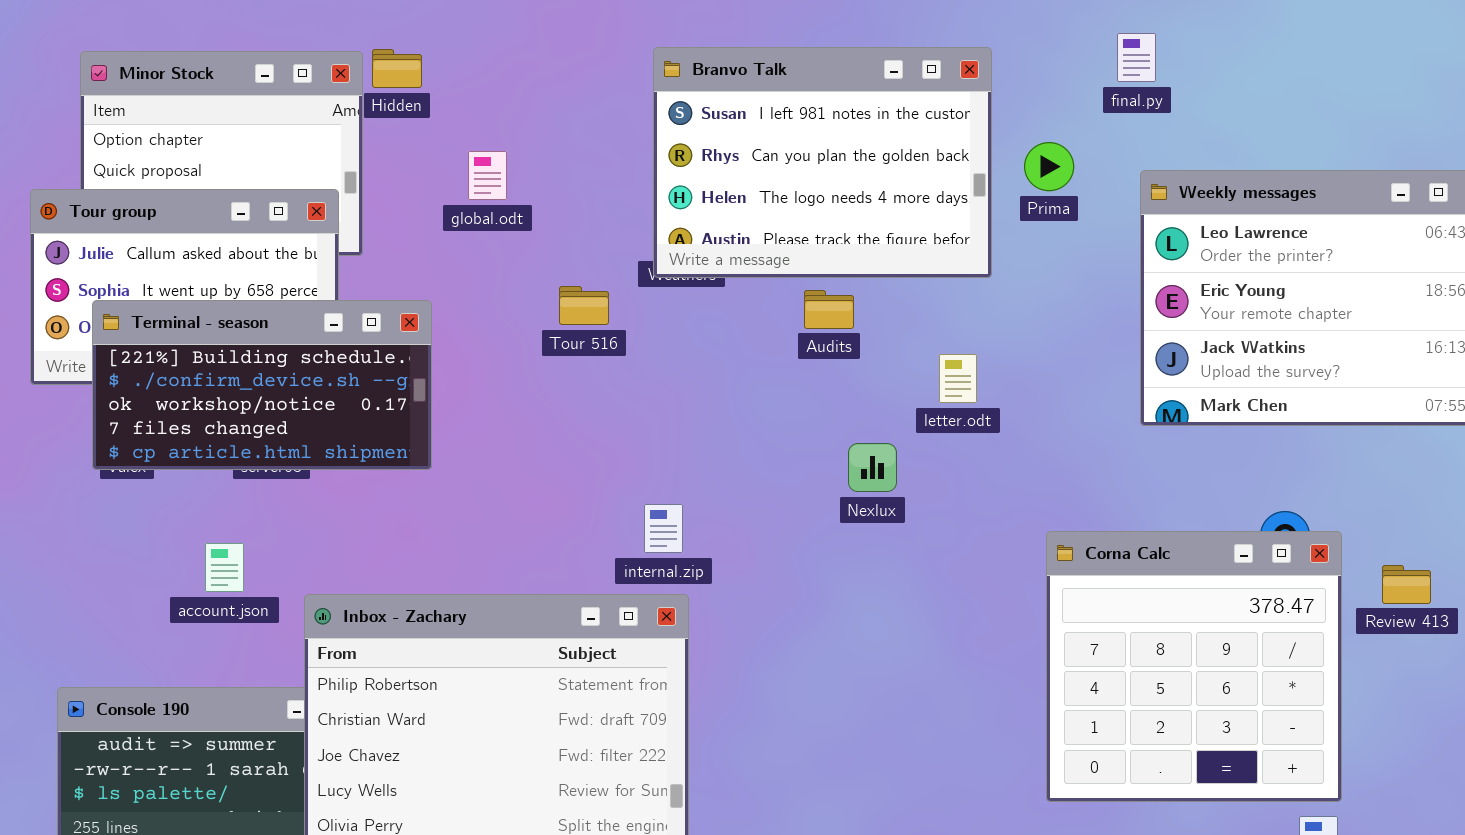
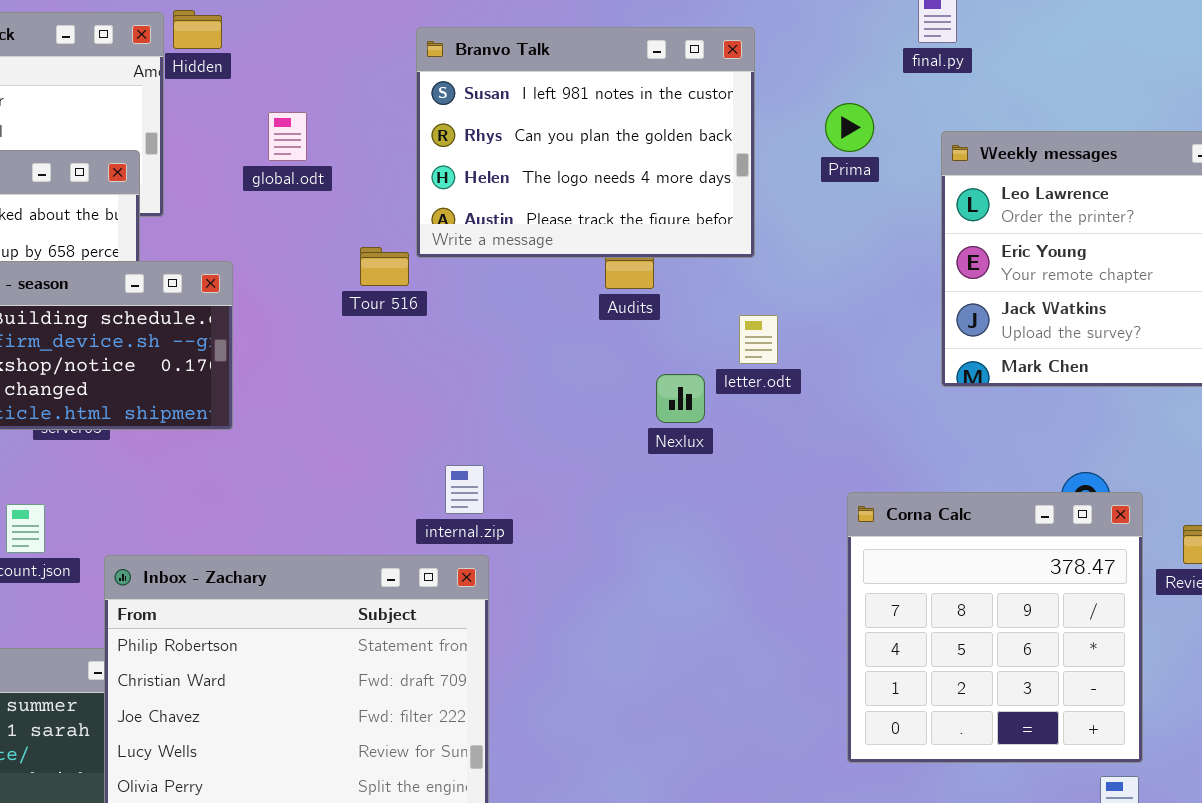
Branvo Talk: [653,47,992,278] -> [416,27,755,258], moved
Nexlux: [848,443,897,492] -> [656,374,705,423], moved

